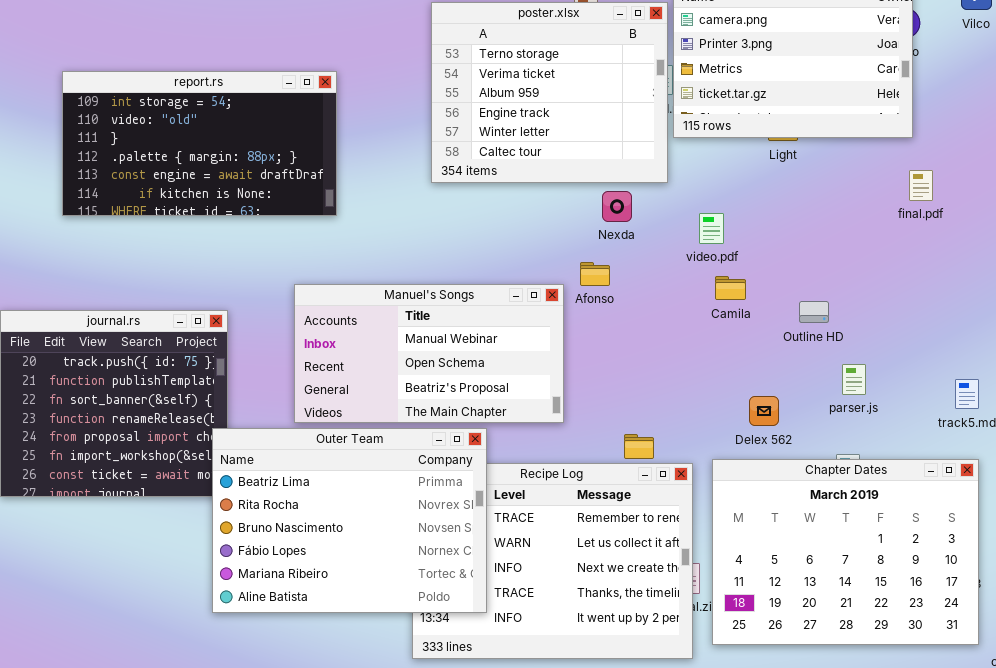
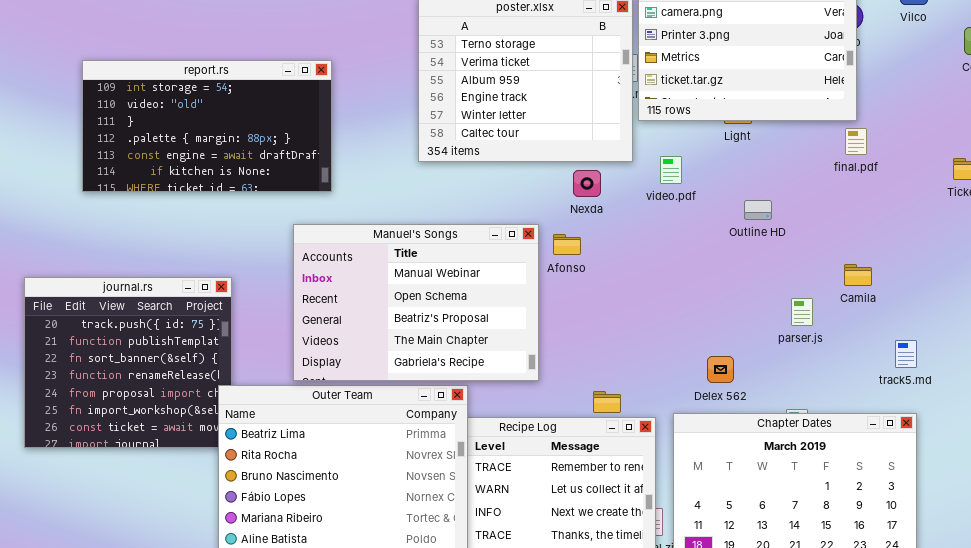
final.pdf: [909,170,933,201] -> [845,128,867,155], moved
video.pdf: [699,213,724,244] -> [660,156,682,184], moved
Camila: [715,276,746,300] -> [844,264,872,286], moved
Manuel's Songs: [294,284,564,423] -> [293,224,539,381], resized
Outline HD: [799,301,829,323] -> [744,200,772,220], moved
parser.js: [842,364,866,395] -> [791,298,813,326], moved

